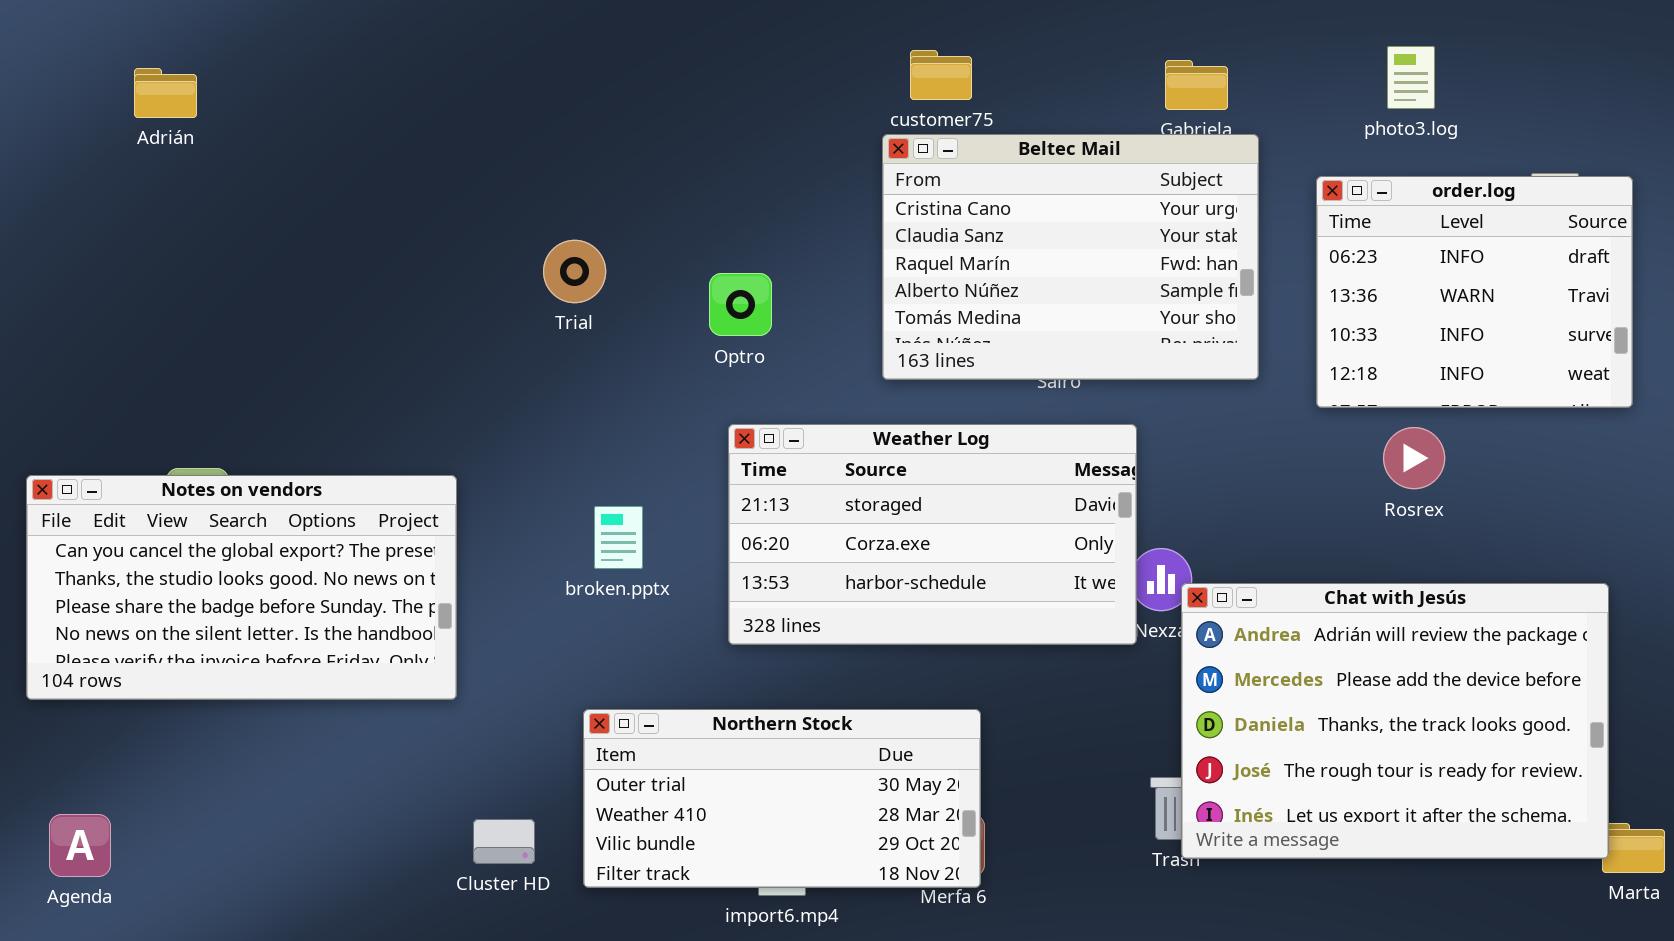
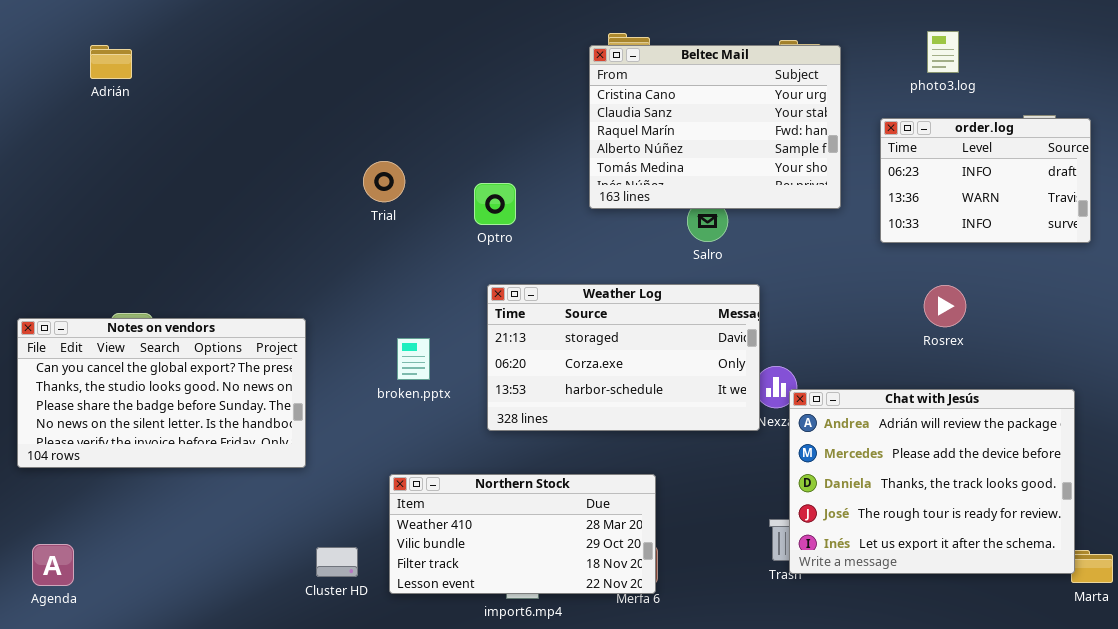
Beltec Mail: [882,134,1259,380] -> [589,45,841,209], moved
order.log: [1316,176,1633,408] -> [880,118,1091,243], resized
Northern Stock: [583,709,981,888] -> [389,474,656,594], scrolled down 1 row

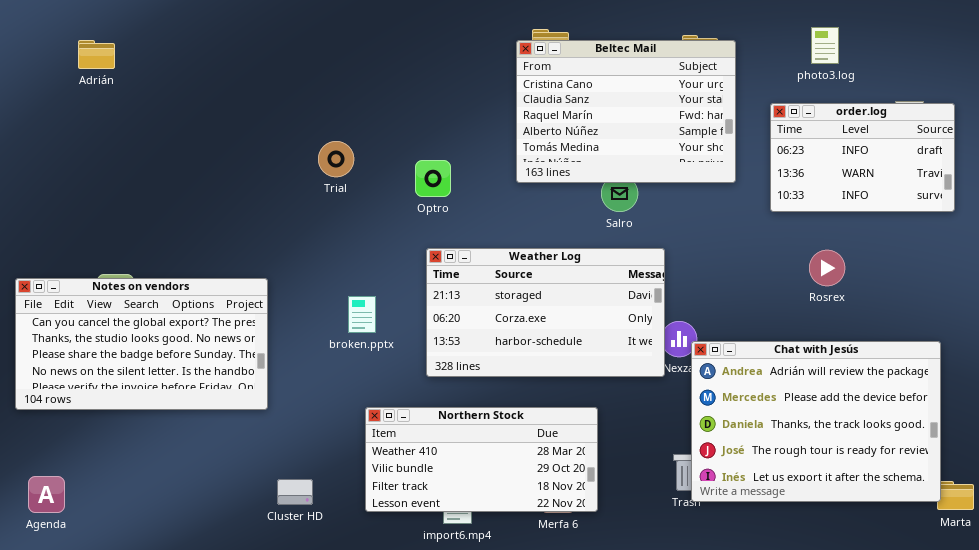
Northern Stock: [389,474,656,594] -> [365,407,598,512], moved

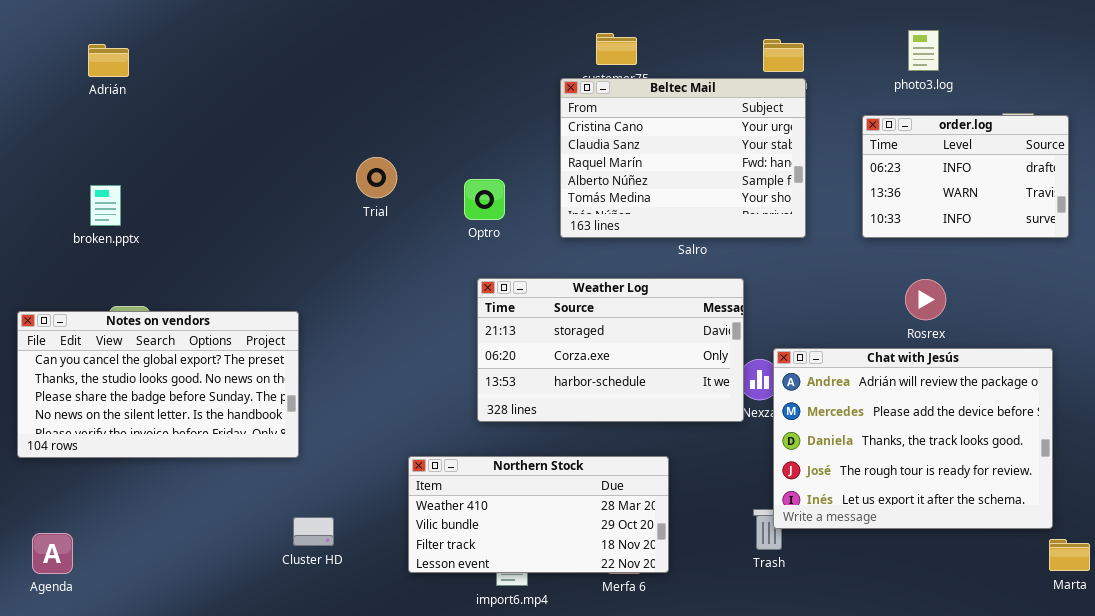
Beltec Mail: [516,40,736,183] -> [560,78,806,238], moved
broken.pptx: [348,296,376,333] -> [90,185,121,226], moved
Chat with Jesús: [691,341,941,502] -> [773,348,1053,529], moved
Cluster HD: [277,479,313,505] -> [293,517,334,546], moved

